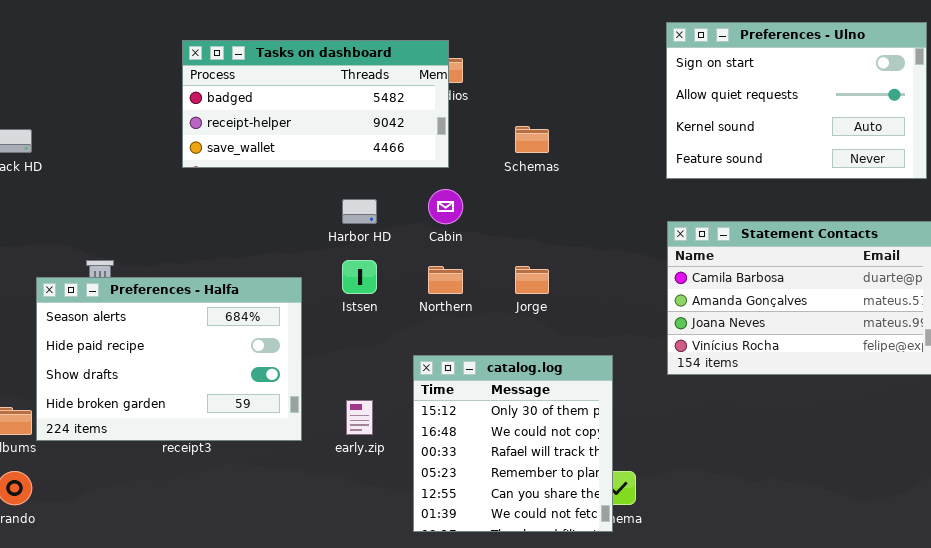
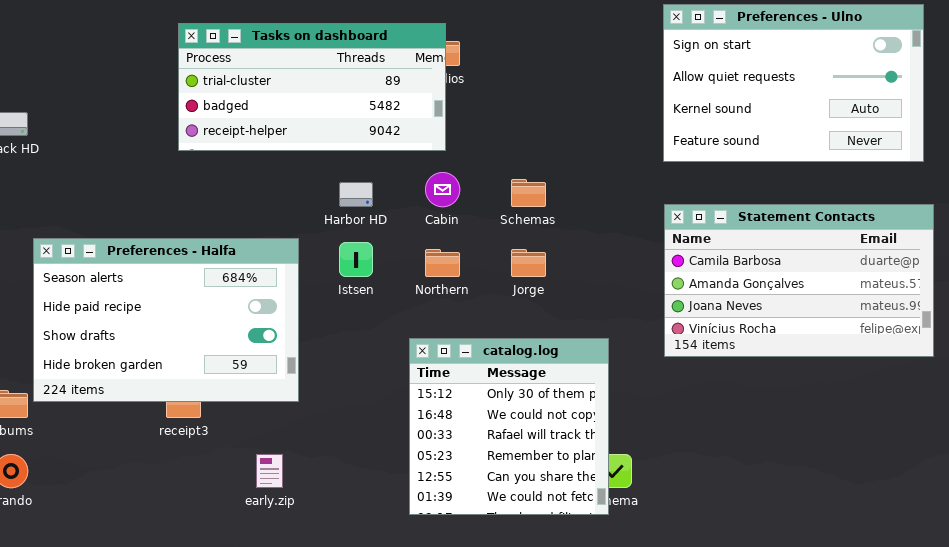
Tasks on dashboard: [182,40,449,168] -> [178,23,446,151], scrolled up 1 row
Schemas: [515,126,549,153] -> [511,179,546,207], moved
Preferences - Halfa: [36,277,302,441] -> [33,238,299,402], moved
early.zip: [346,400,373,435] -> [256,454,283,488], moved

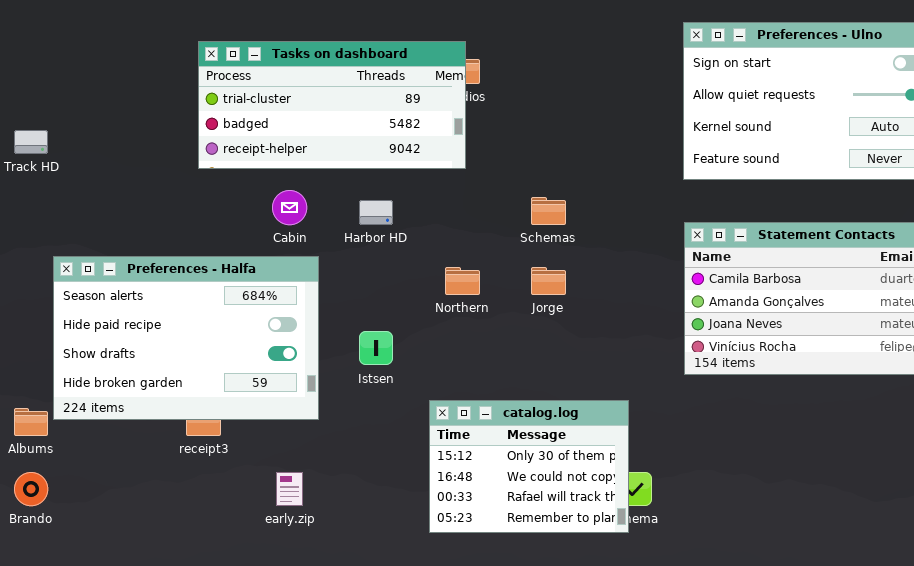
Cabin: [425,172,460,207] -> [272,190,307,225], moved
Istsen: [339,242,373,277] -> [359,331,393,365], moved
catalog.log: [409,338,609,515] -> [429,400,629,533], resized

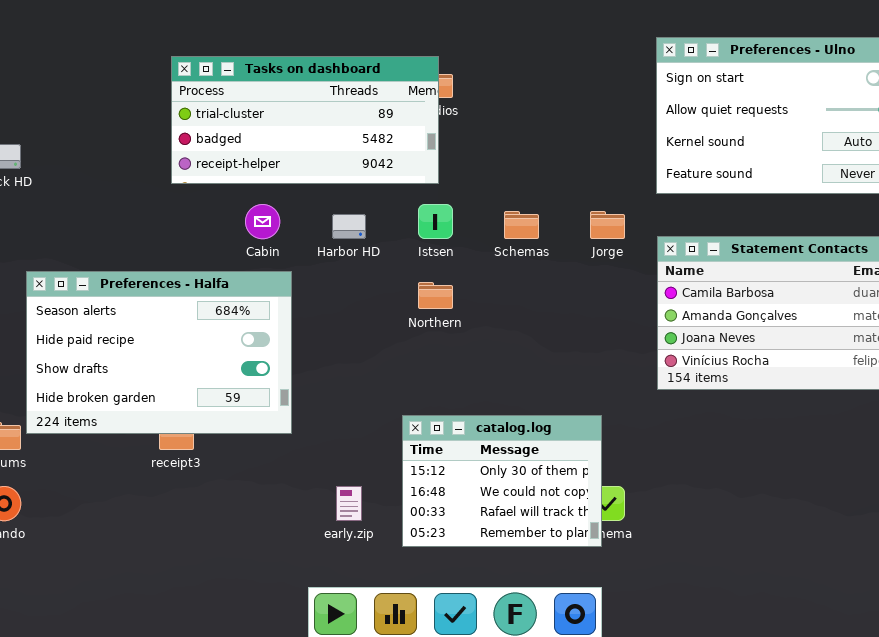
Jorge: [531,267,566,295] -> [590,211,625,239], moved
Istsen: [359,331,393,365] -> [418,204,453,239], moved
early.zip: [276,472,303,506] -> [336,486,362,521], moved

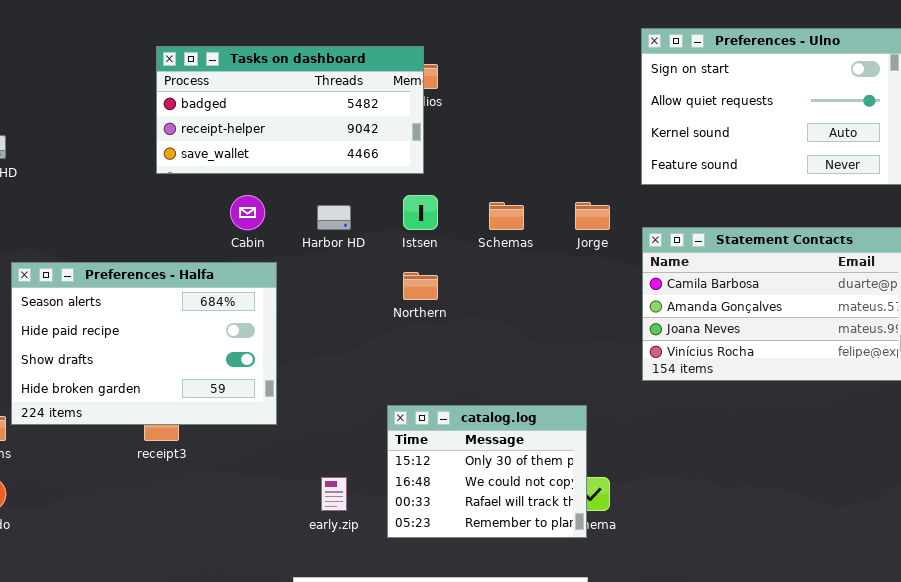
Tasks on dashboard: [171,56,439,184] -> [156,46,424,174], scrolled down 1 row

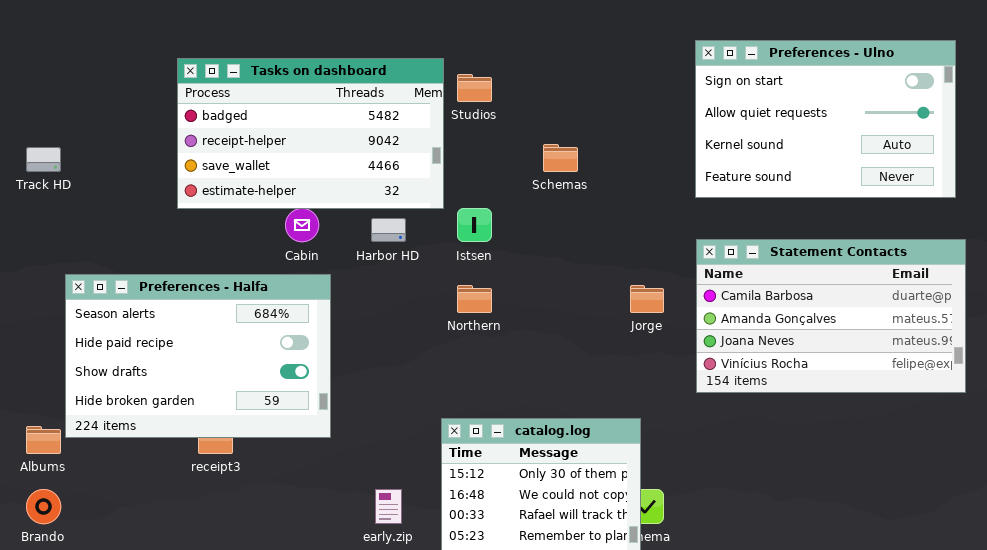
Tasks on dashboard: [156,46,424,174] -> [177,58,444,209], moved, resized
Schemas: [489,202,524,230] -> [543,144,578,172], moved
Jorge: [575,202,610,230] -> [630,285,664,313], moved

